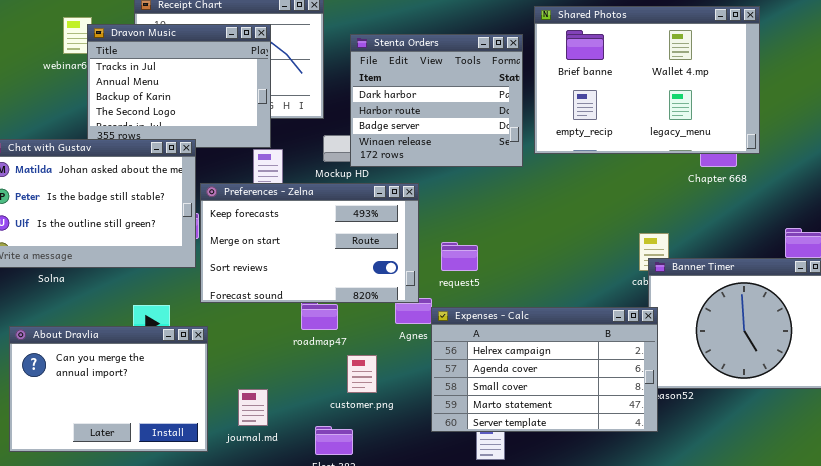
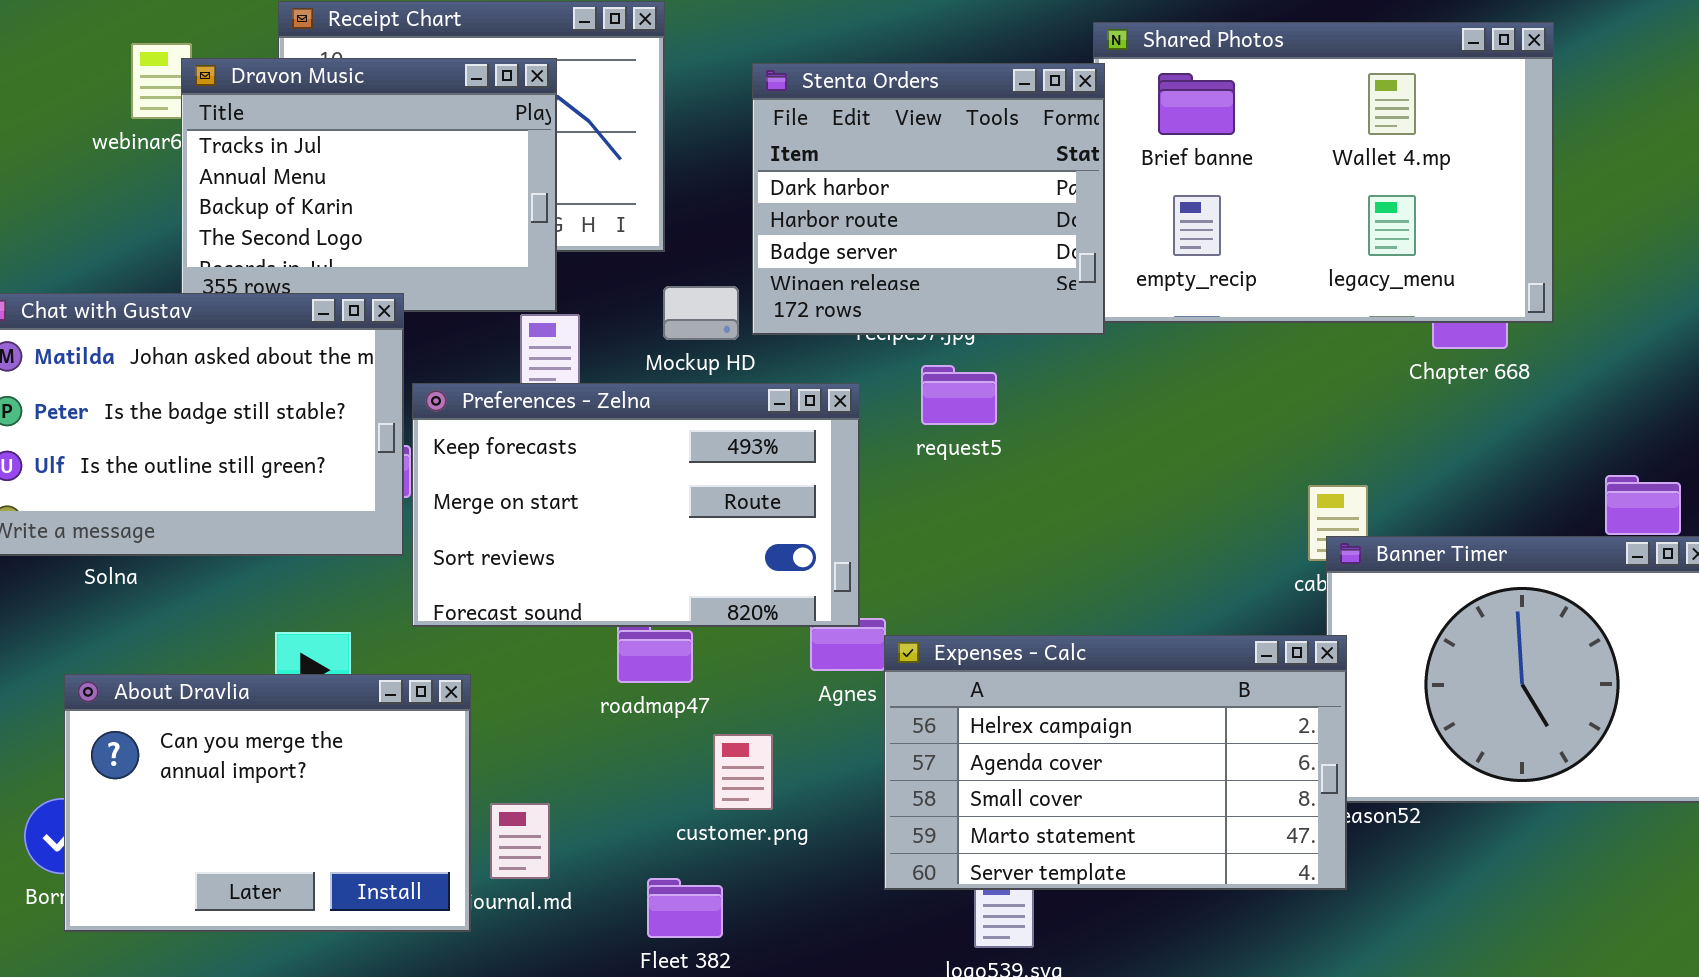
Stenta Orders: [350,34,523,167] -> [752,63,1105,335], moved
request5: [441,242,478,271] -> [921,365,997,425], moved
About Dravlia: [9,326,208,452] -> [64,674,471,932], moved

